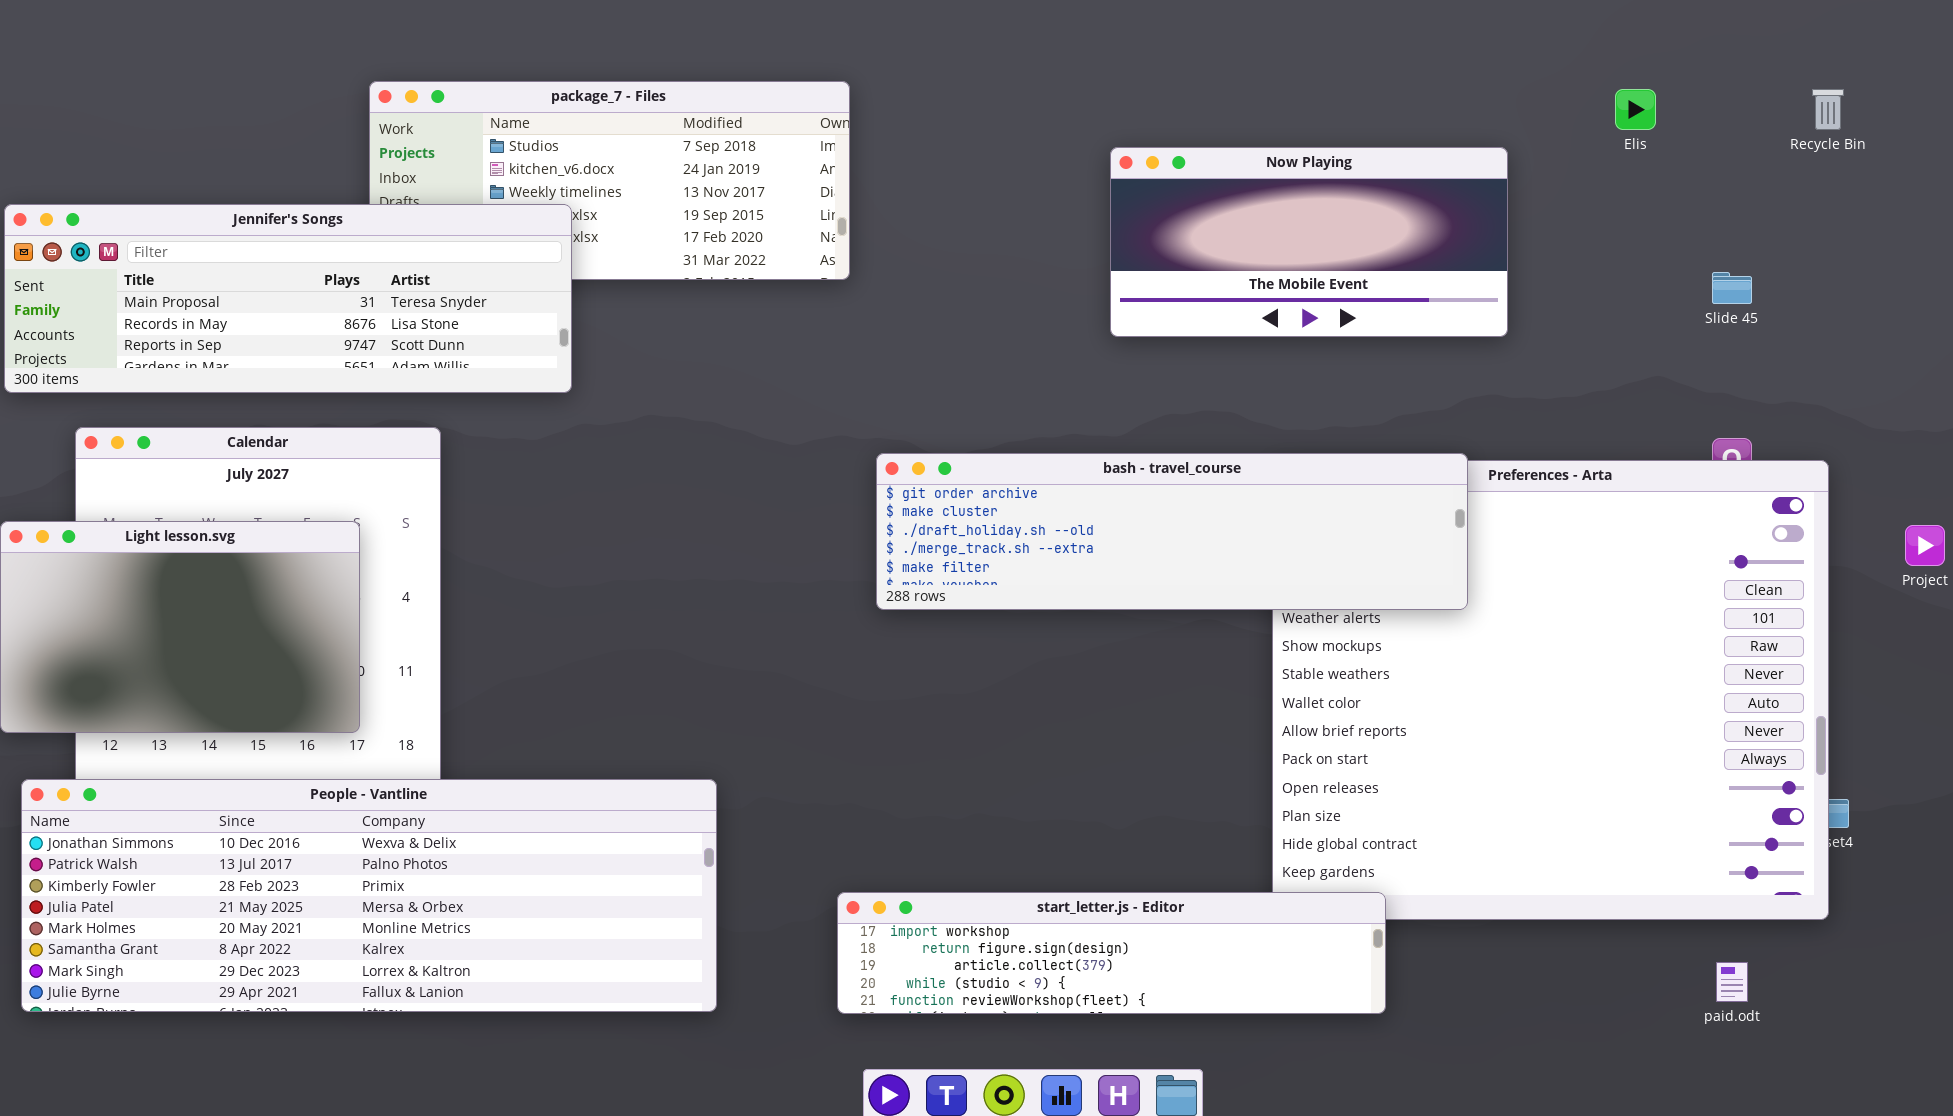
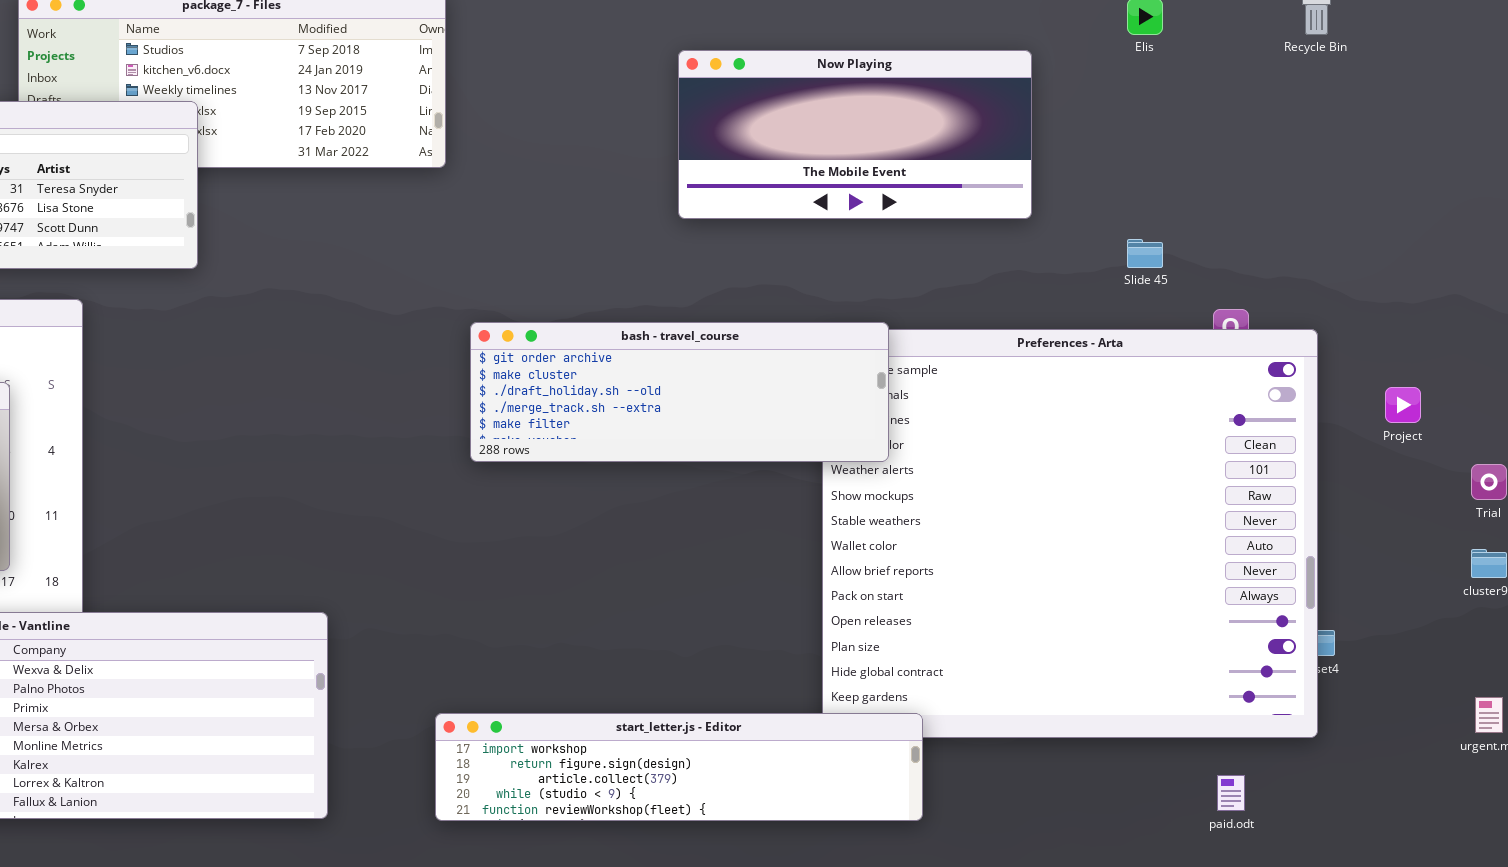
Slide 45: [1712,272,1752,304] -> [1127,239,1163,268], moved
bash - travel_course: [876,453,1468,610] -> [470,322,889,462], resized

